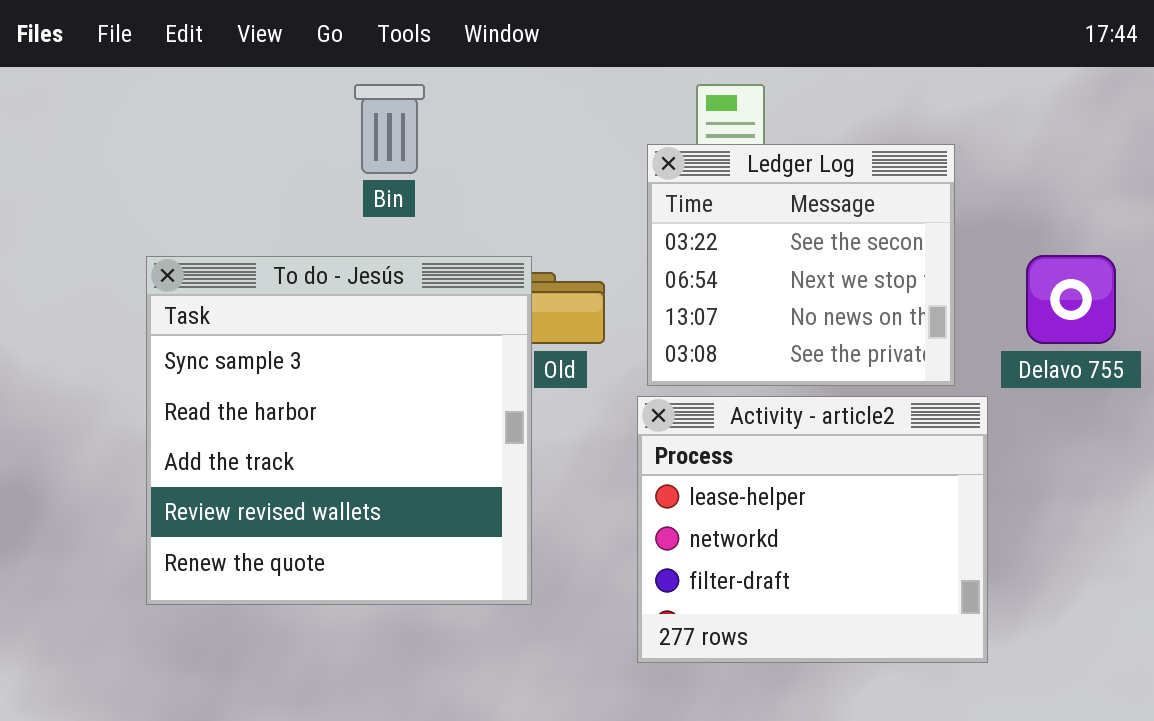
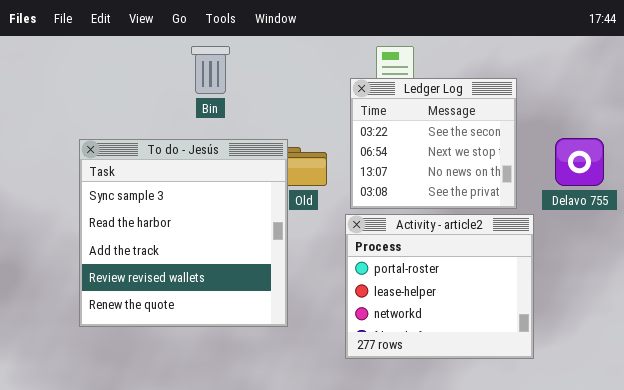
Activity - article2: [637,396,988,663] -> [345,214,534,359], scrolled up 1 row

